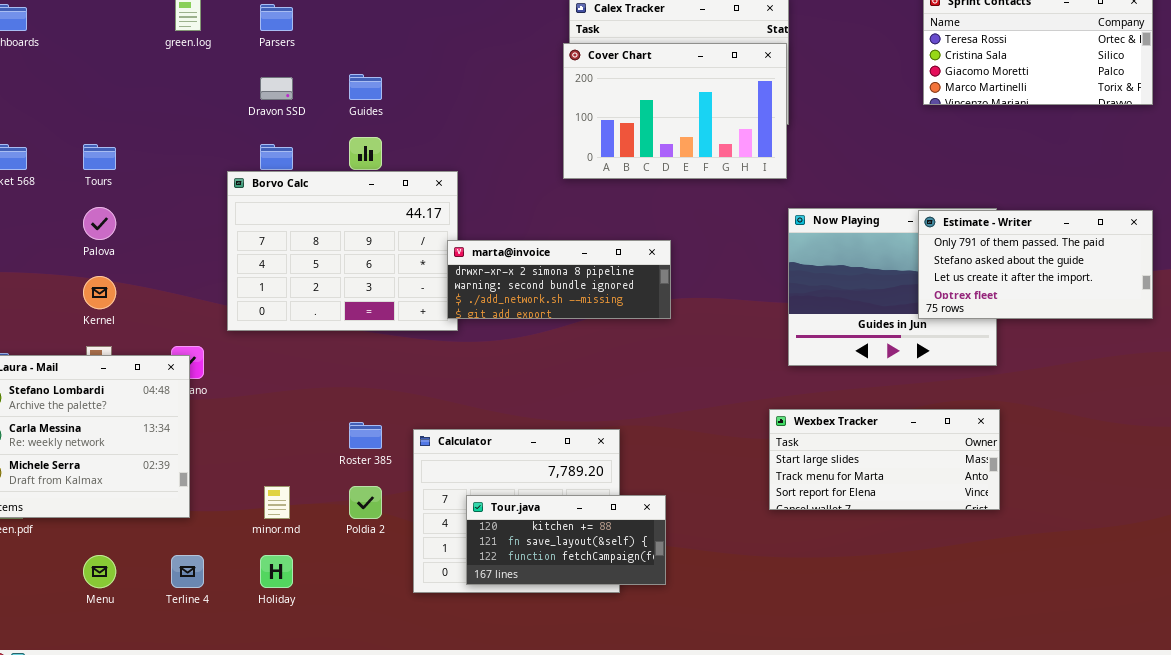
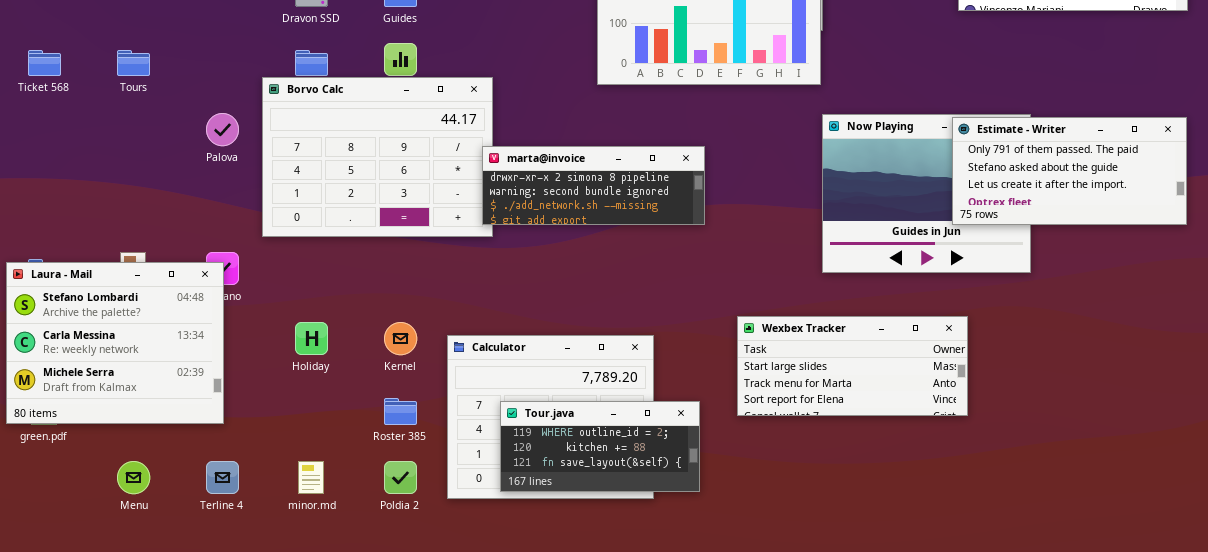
Palova: [83,207,116,240] -> [206,113,239,146], moved
Kernel: [83,276,116,309] -> [384,322,417,355], moved
Wexbex Tracker: [769,409,1000,510] -> [737,316,968,416], moved
Roster 385: [349,422,382,449] -> [384,398,417,425], moved
minor.md: [264,486,290,519] -> [298,461,324,494], moved
Poldia 2: [349,486,382,519] -> [384,461,417,494], moved
Tour.java: [466,495,666,585] -> [500,401,700,492], scrolled up 1 row
Holiday: [260,555,293,588] -> [295,322,328,355], moved

